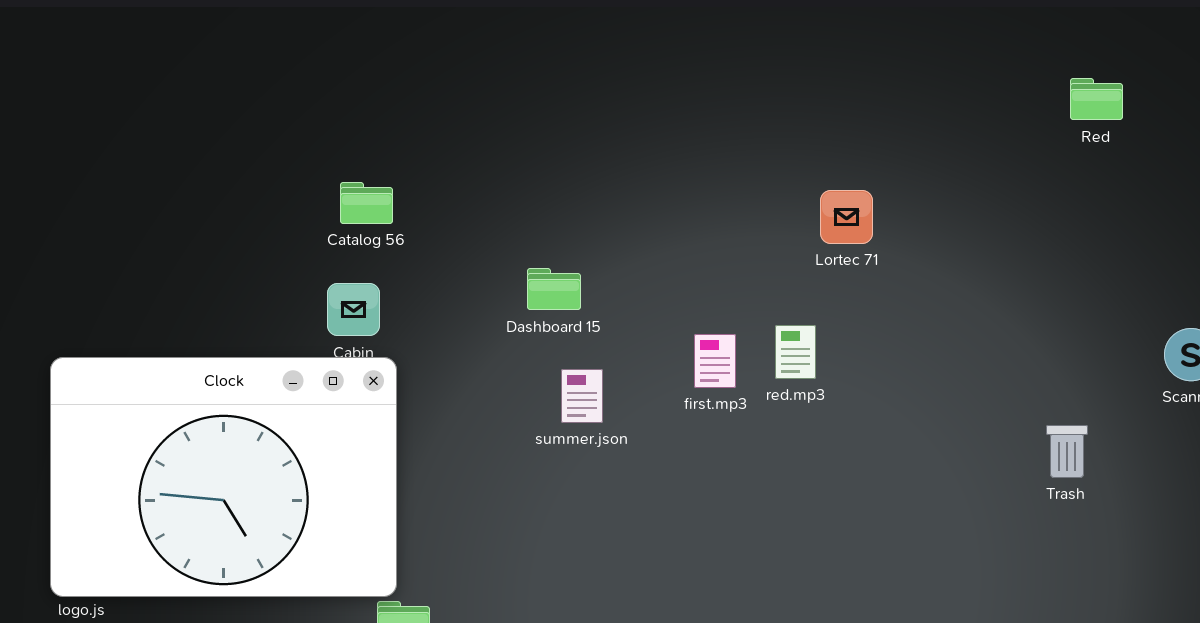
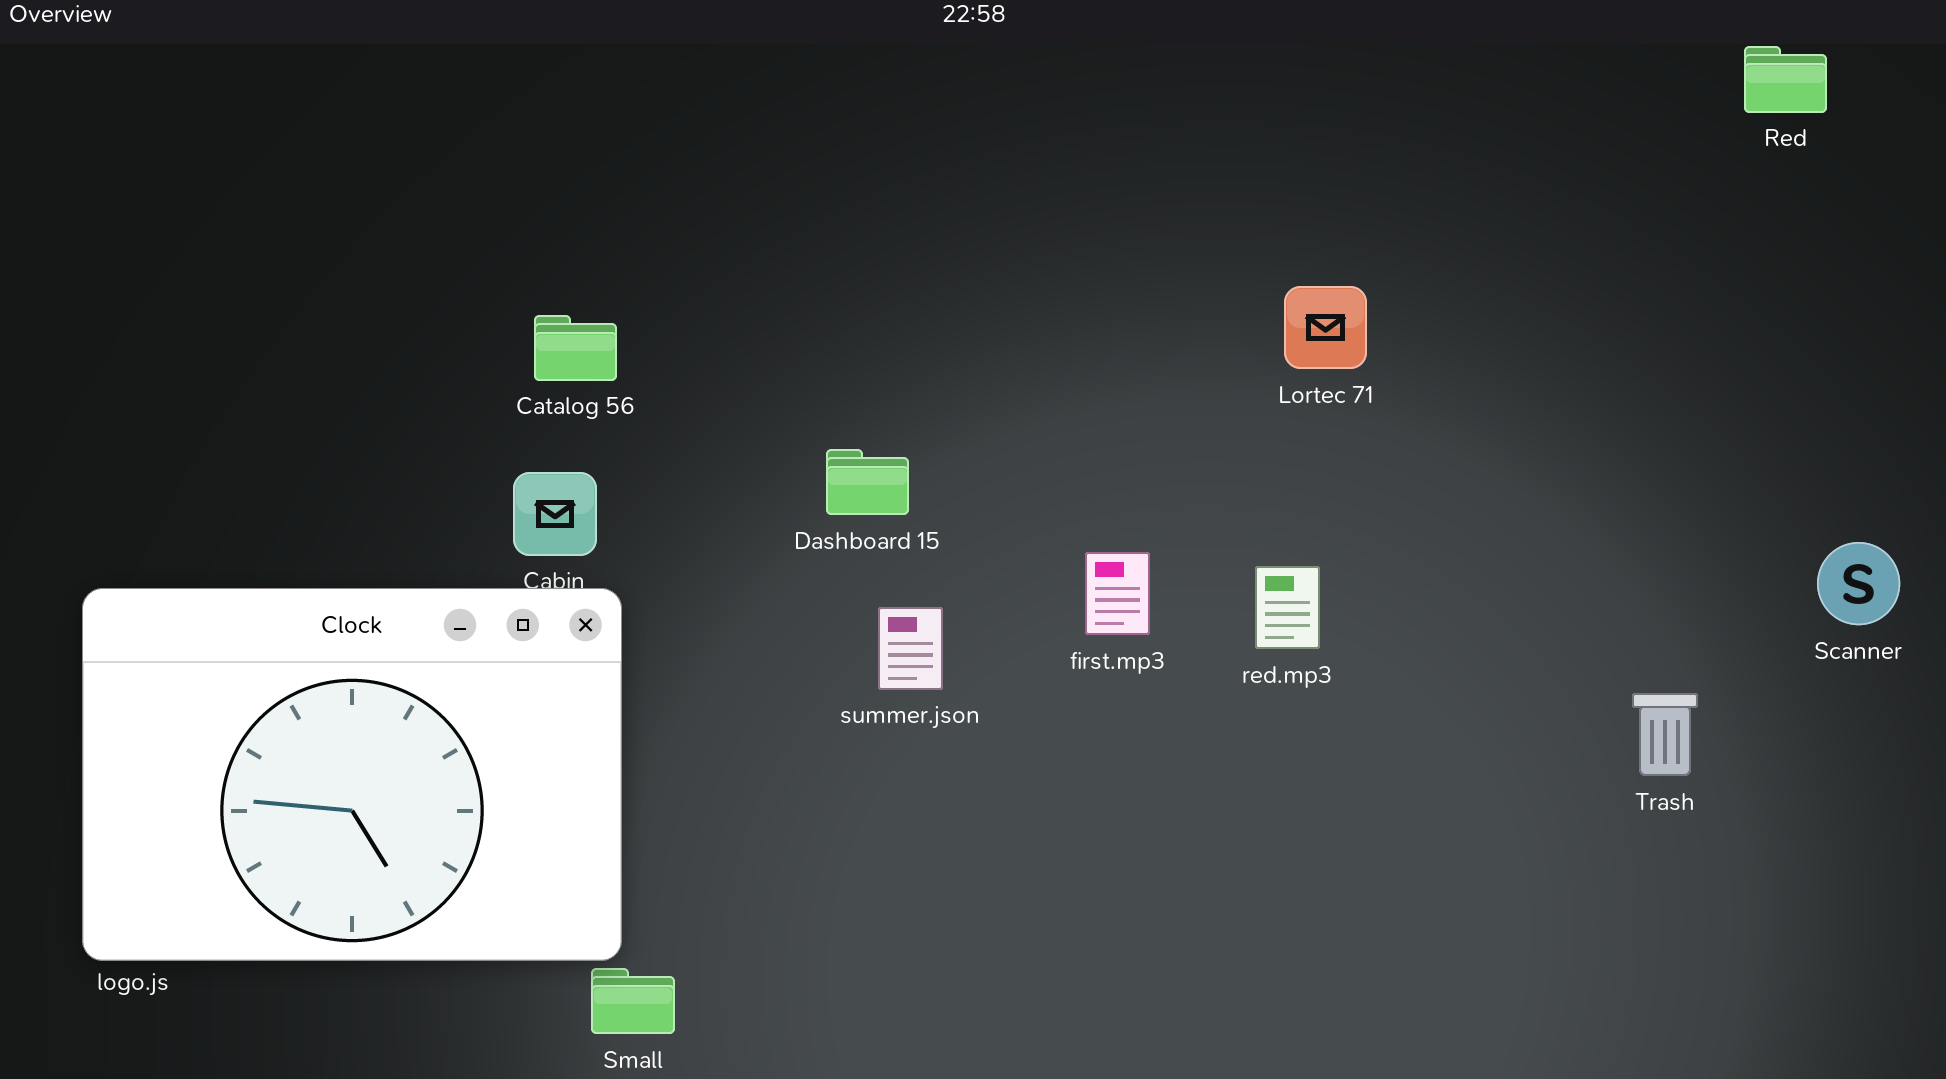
Red: [1070,78,1123,120] -> [1744,46,1827,113], moved
Lortec 71: [820,190,873,244] -> [1284,286,1367,369], moved
red.mp3: [775,325,816,379] -> [1255,566,1320,649], moved

